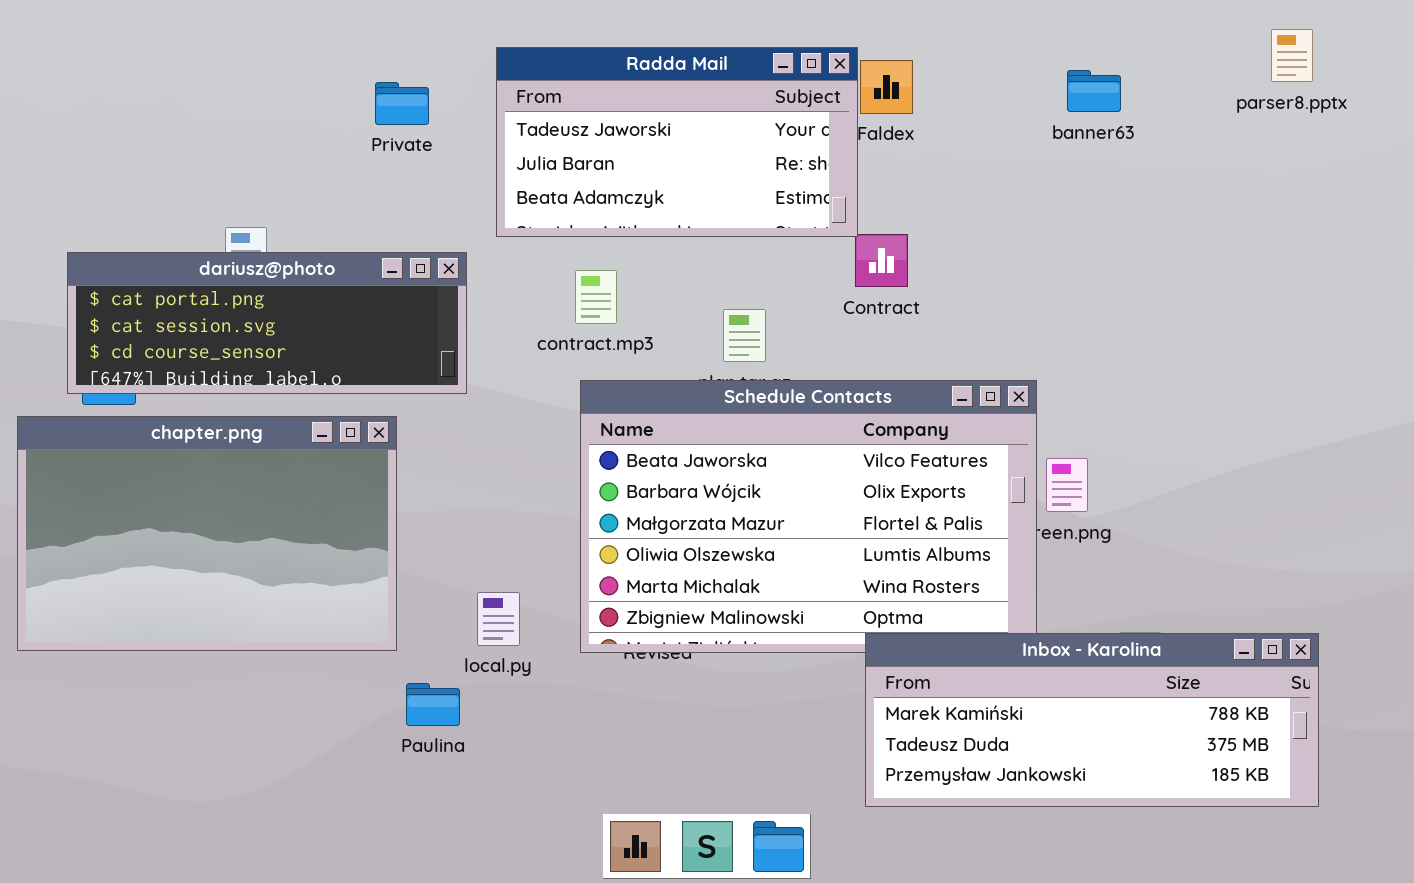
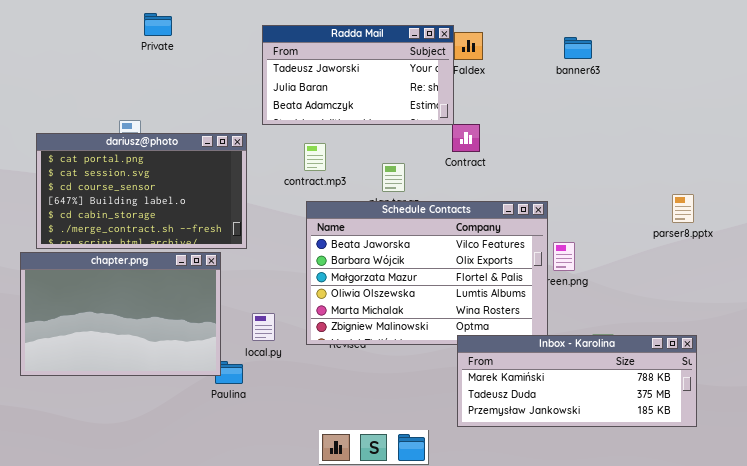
parser8.pptx: [1271,29,1313,82] -> [672,194,694,223], moved
Private: [375,82,429,125] -> [144,13,172,36], moved
dariusz@photo: [67,252,467,394] -> [36,133,247,249], resized
chapter.png: [17,416,397,651] -> [20,252,221,376], moved

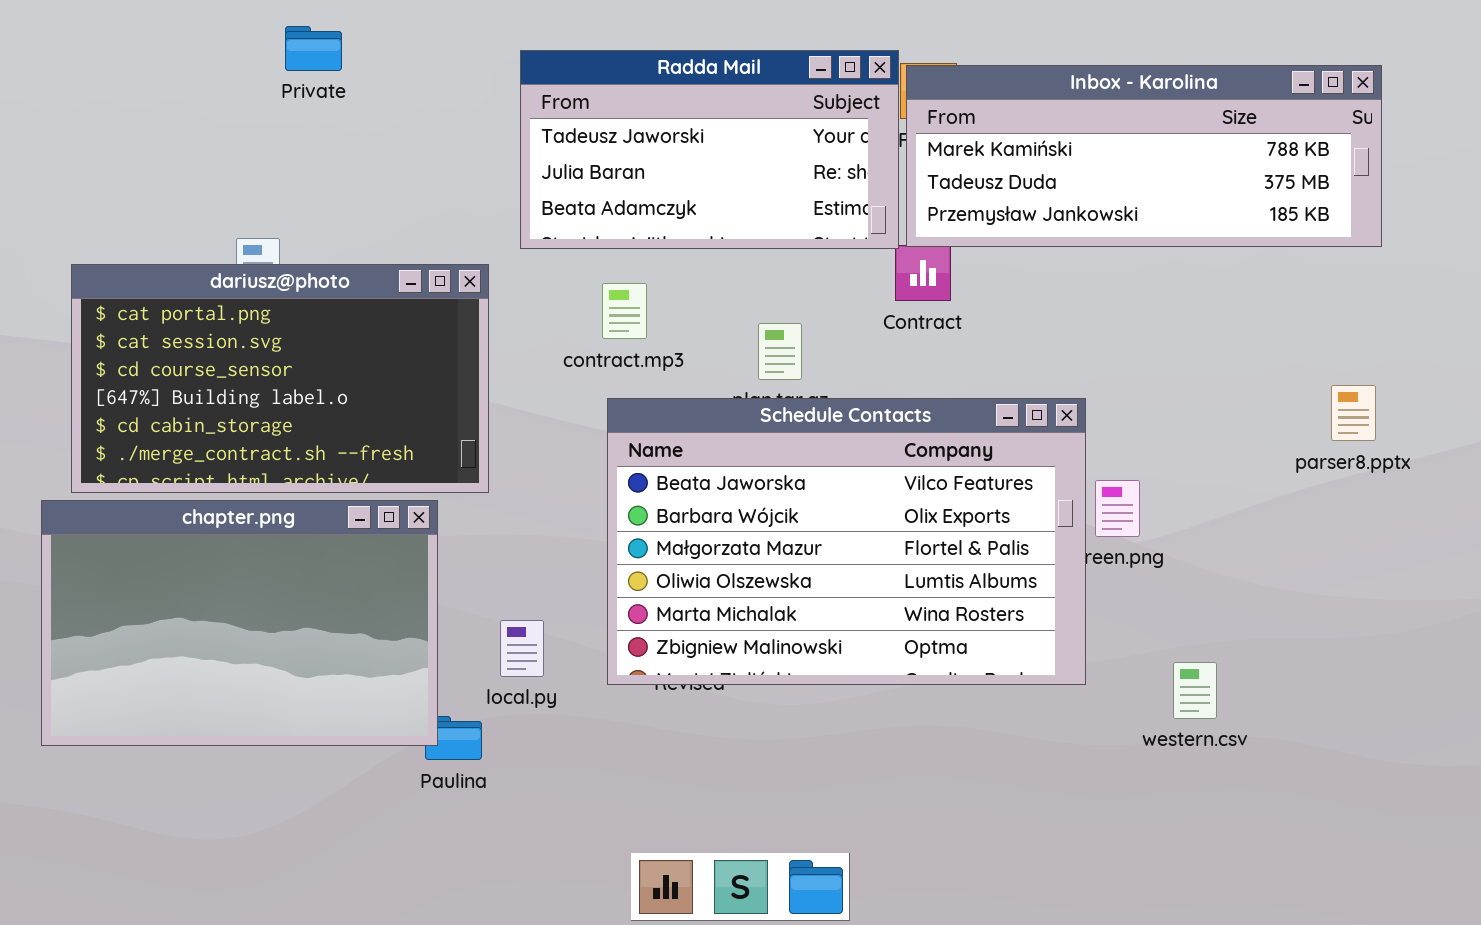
Inbox - Karolina: [457,335,697,427] -> [906,65,1382,247], moved

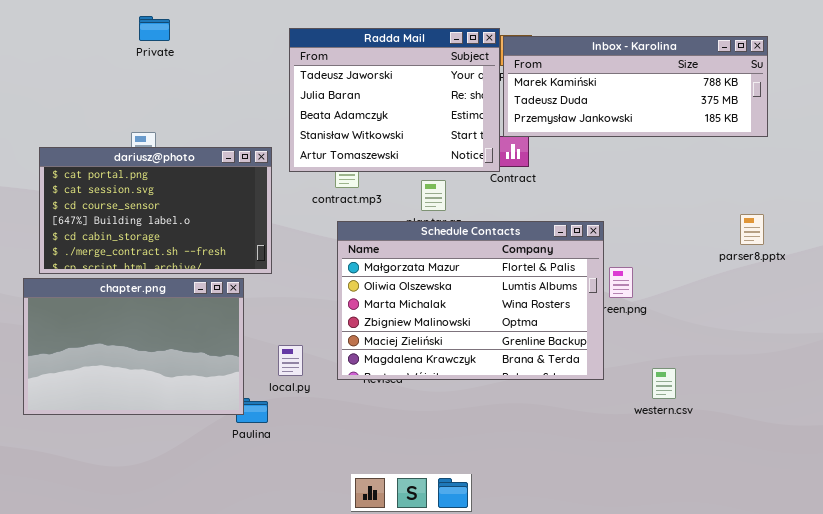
Private: [285,26,342,71] -> [139,16,170,41], moved
Radda Mail: [520,50,899,249] -> [289,28,500,172], resized
Schedule Contacts: [607,398,1086,685] -> [337,221,604,380], scrolled down 2 rows

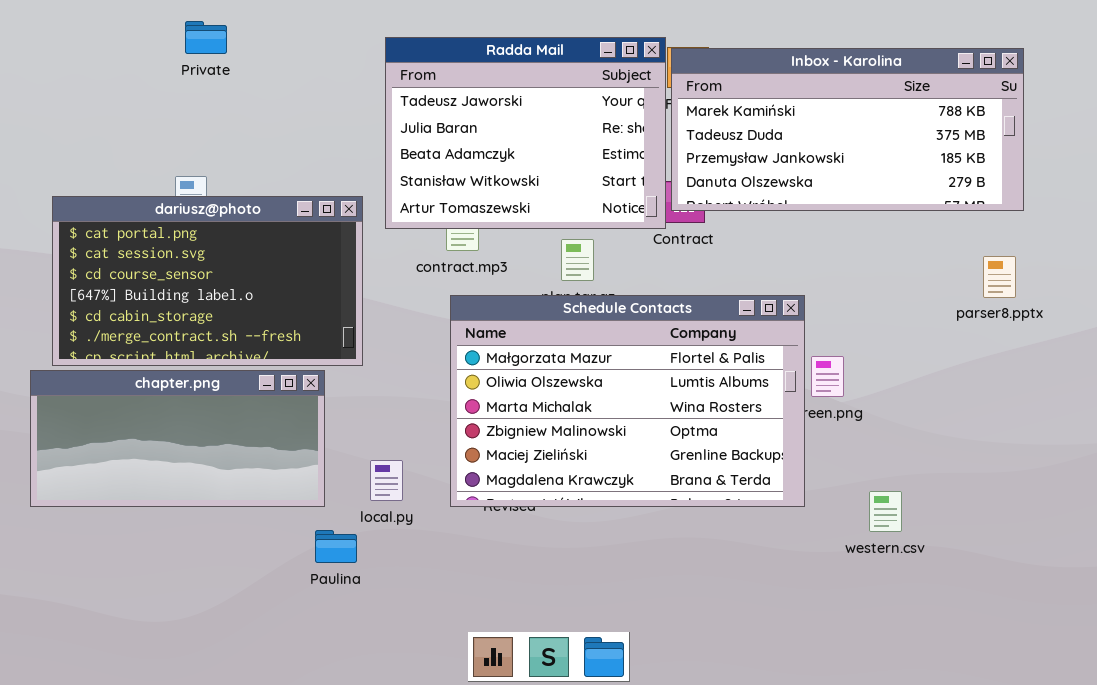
Inbox - Karolina: [503,36,768,137] -> [671,48,1024,211], resized
parser8.pptx: [740,214,764,245] -> [983,256,1016,298], moved
chapter.png: [23,278,244,415] -> [30,370,325,507], resized

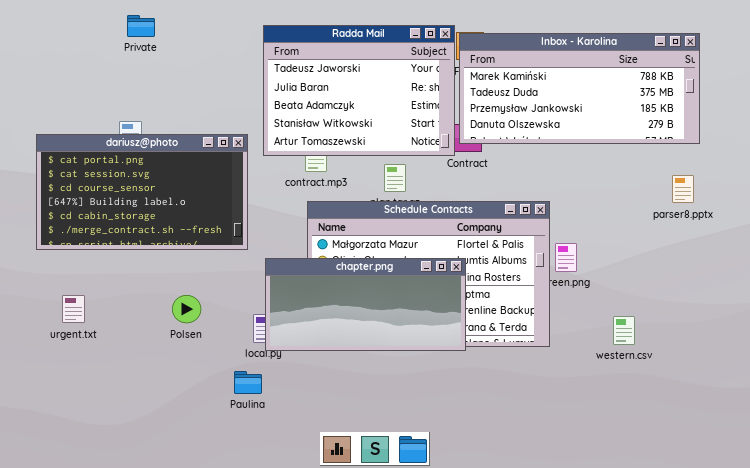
chapter.png: [30,370,325,507] -> [265,258,466,351], moved
western.csv: [869,491,902,532] -> [613,316,635,345], moved
Paulina: [315,530,357,563] -> [234,371,262,394], moved

